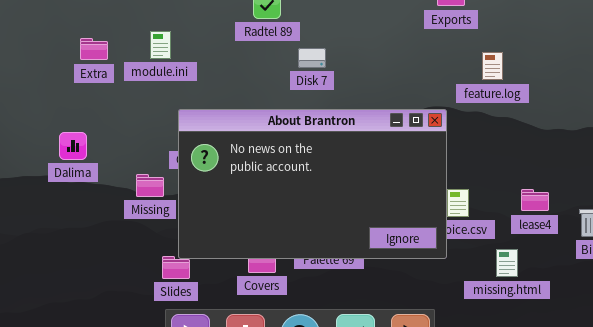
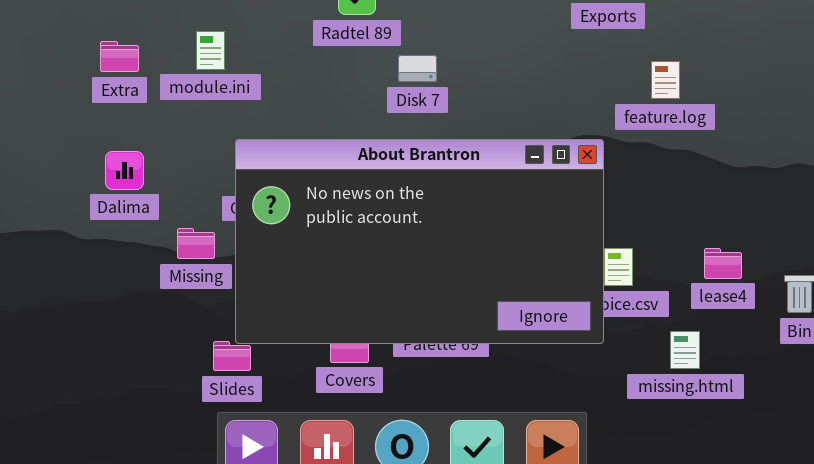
Dalima: [59,132,87,160] -> [105,151,144,190], moved

